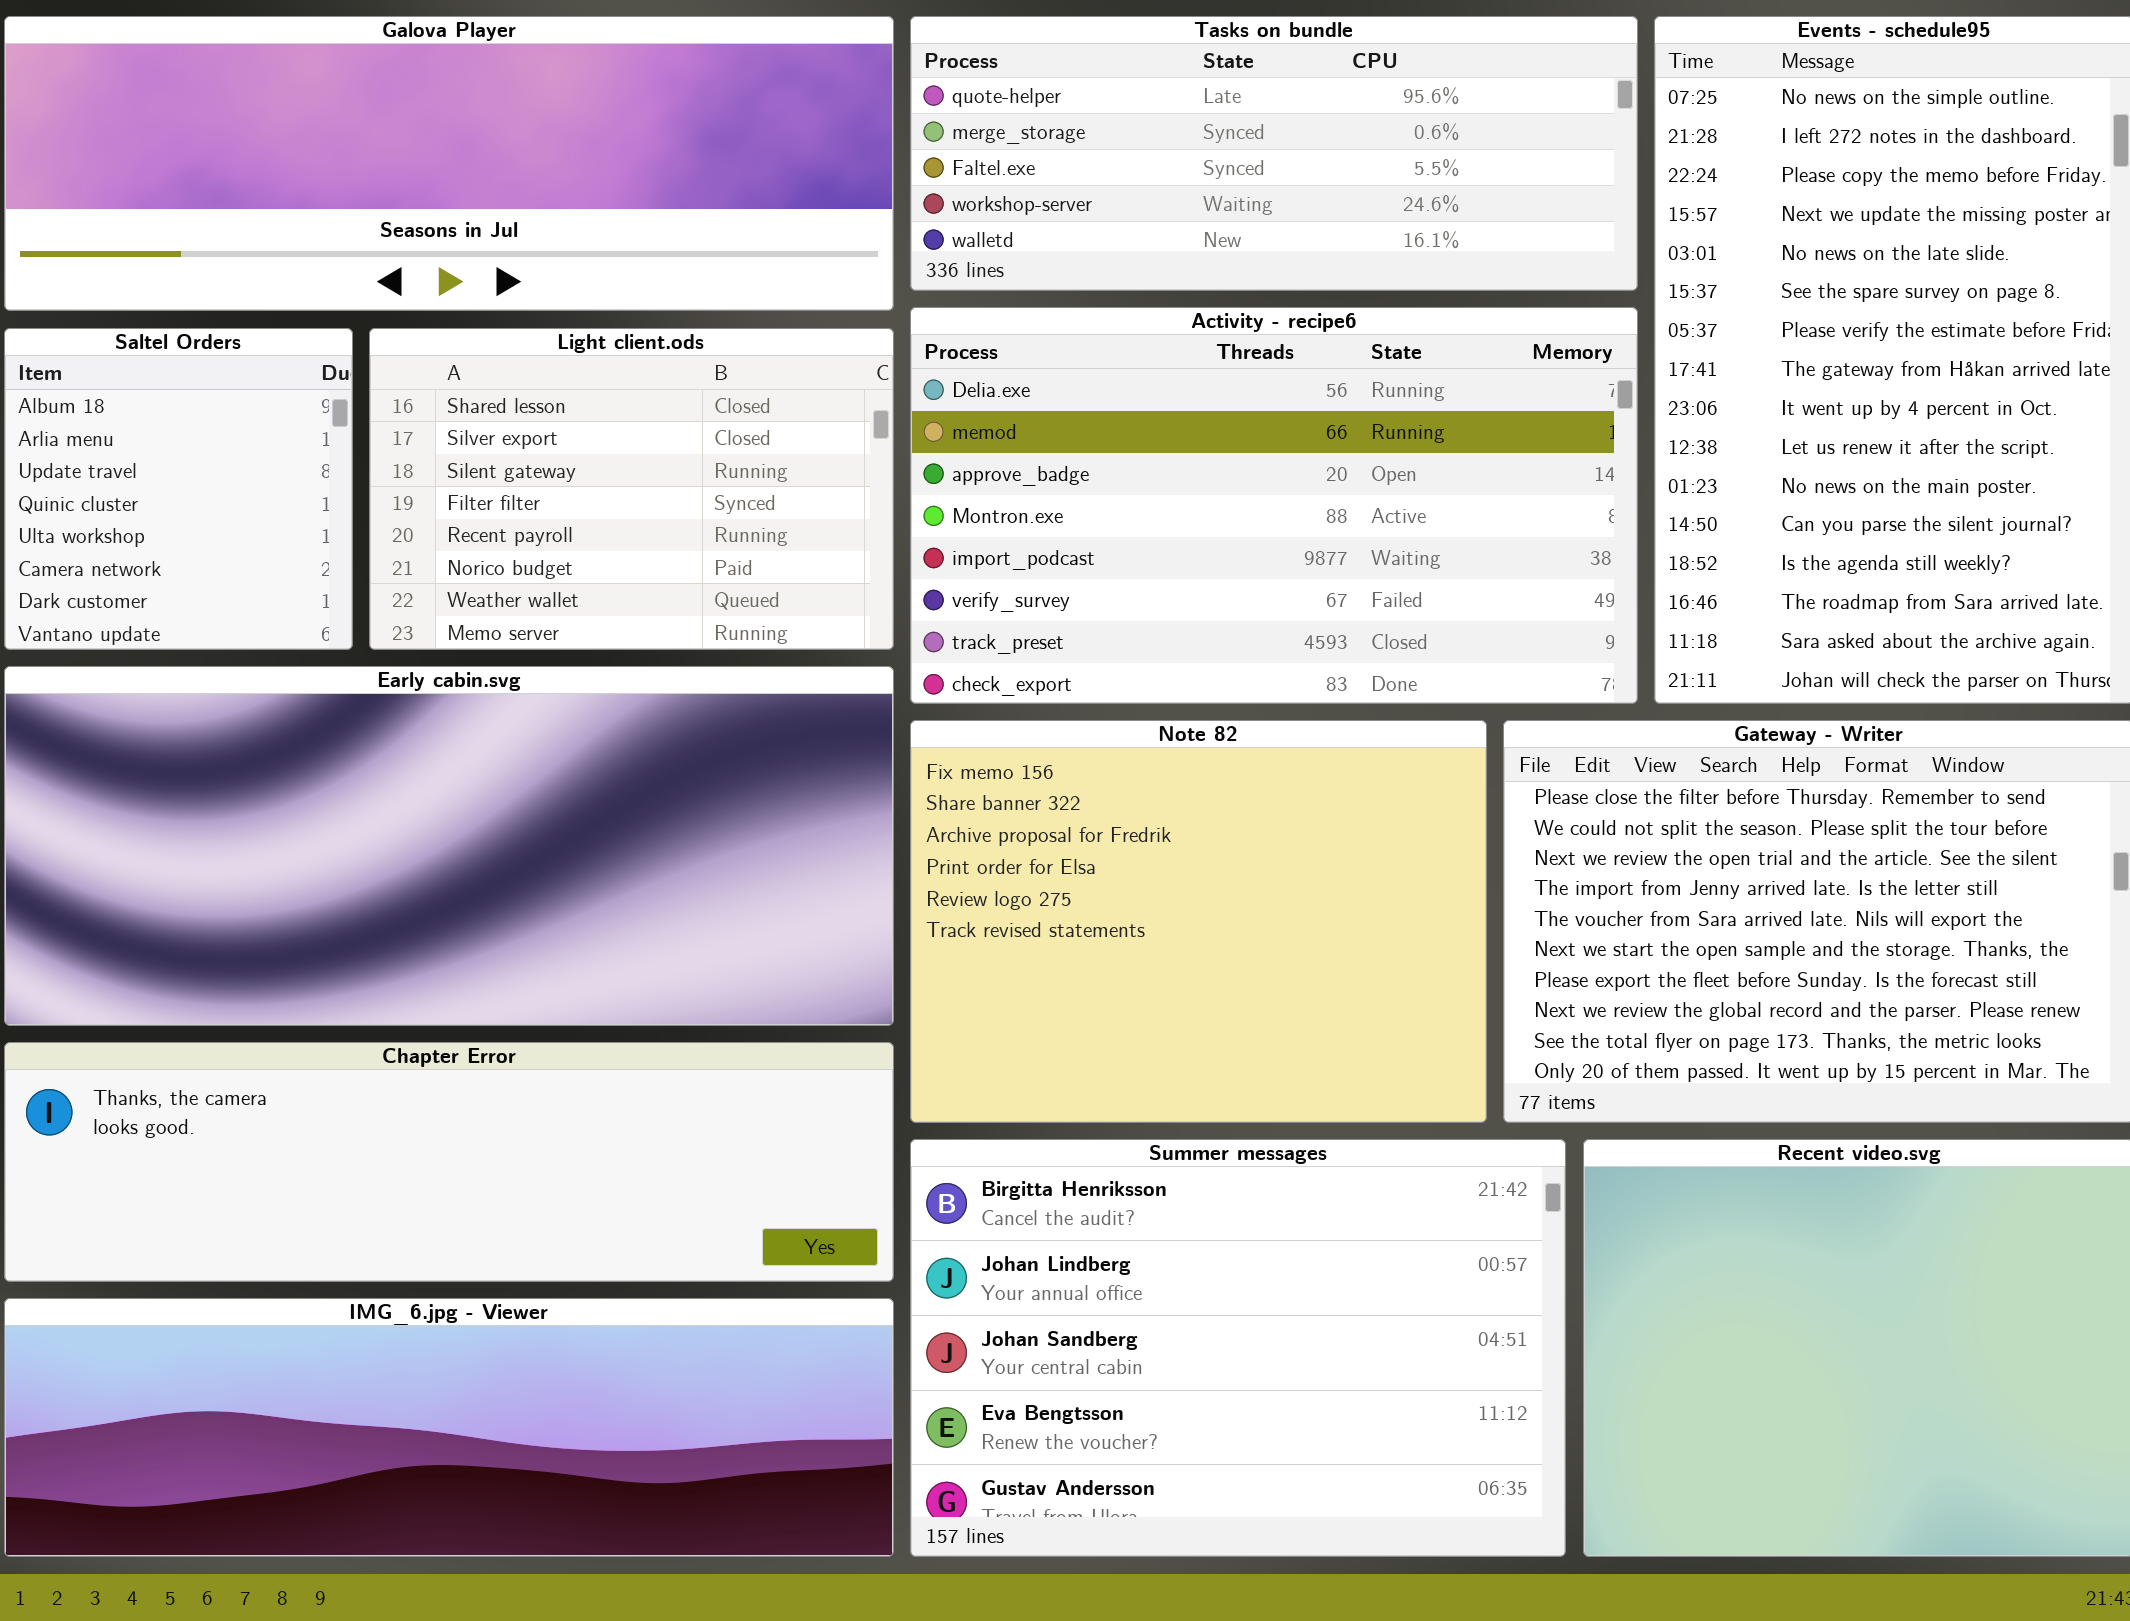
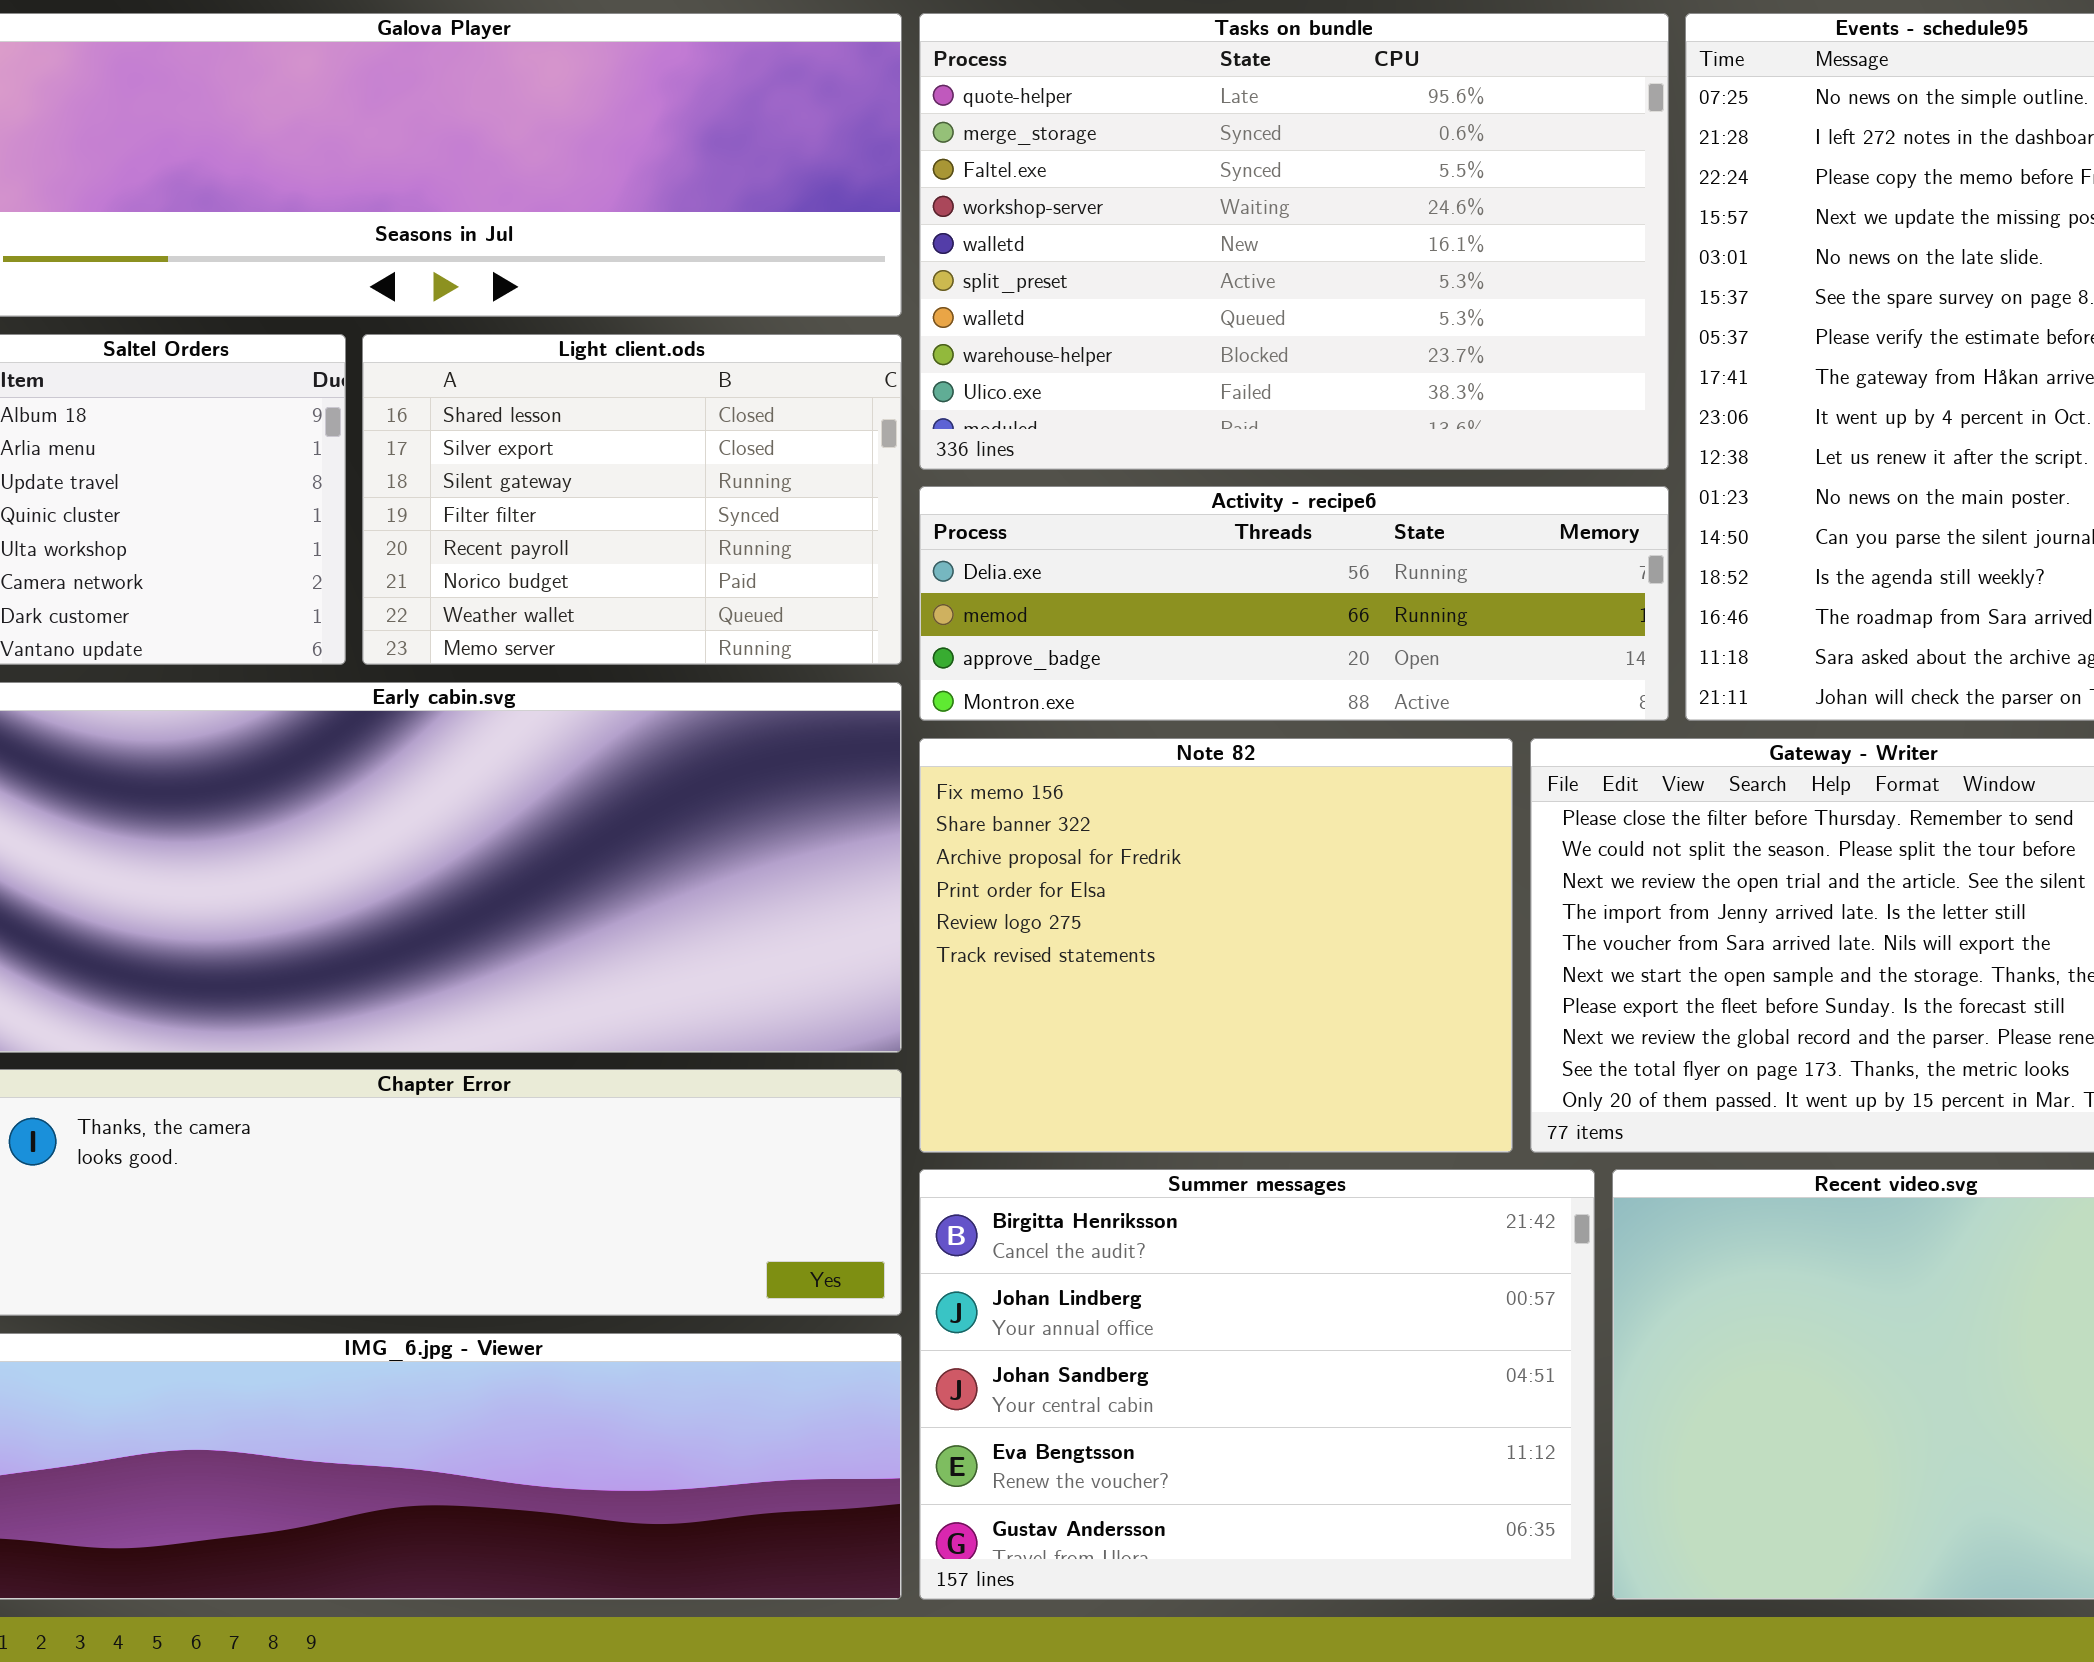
Tasks on bundle: [910,16,1638,291] -> [919,13,1669,470], resized
Activity - recipe6: [910,307,1638,704] -> [919,486,1669,721], resized

